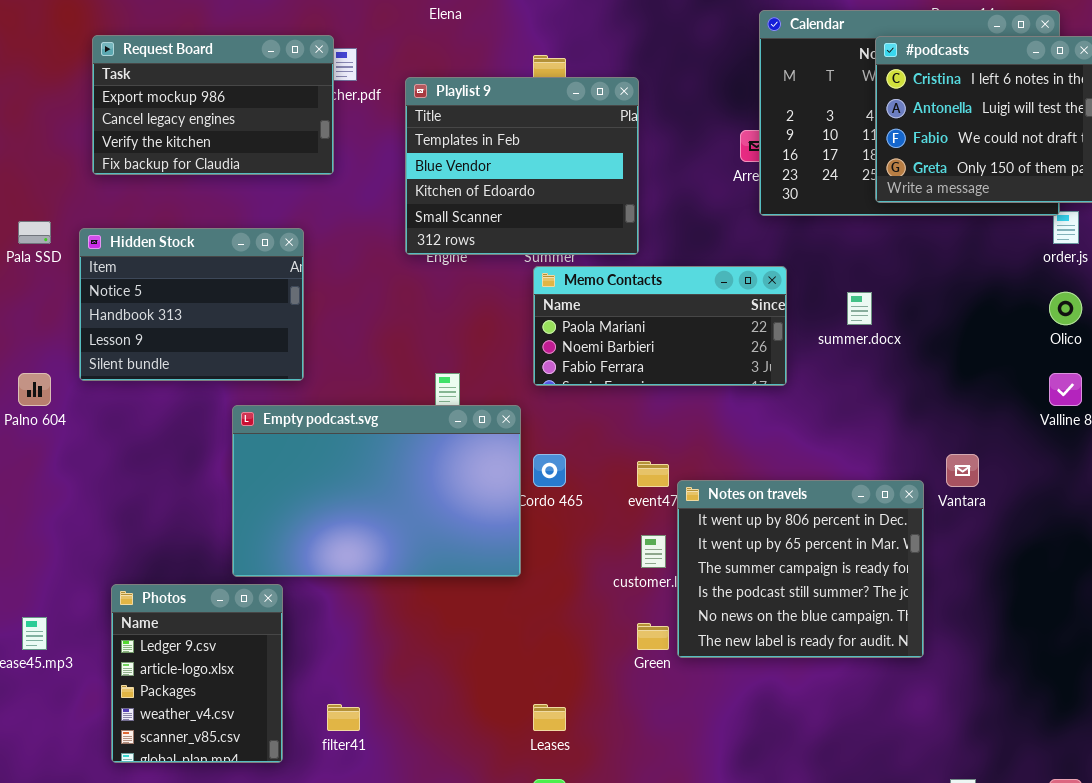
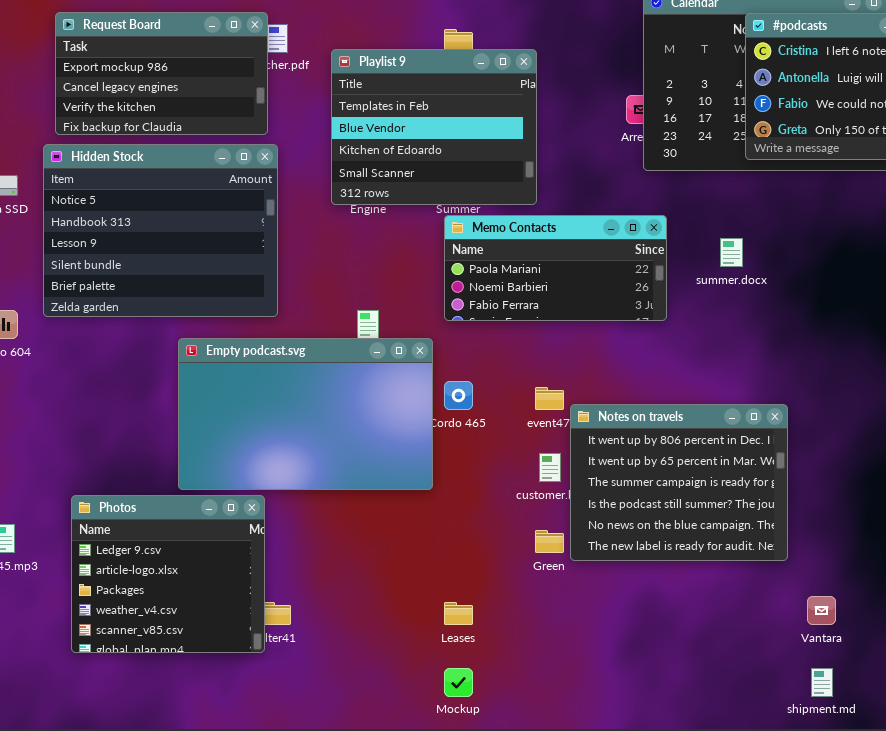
Hidden Stock: [79,228,304,381] -> [43,144,278,317], resized
Vantara: [946,454,979,487] -> [807,596,836,625], moved
Photos: [111,584,283,763] -> [71,495,265,653], resized

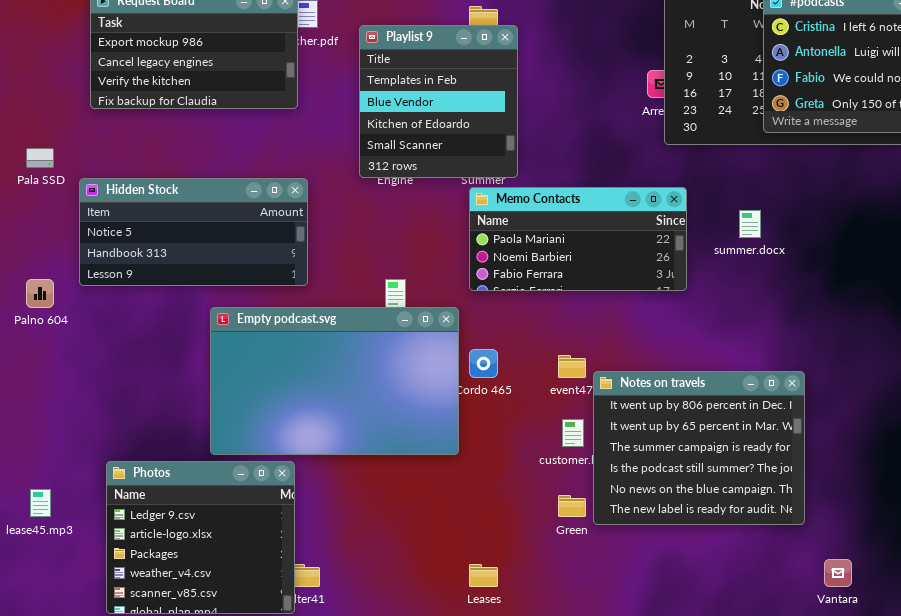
Playlist 9: [331,49,537,205] -> [359,25,518,178], resized
Hidden Stock: [43,144,278,317] -> [79,178,308,286], resized

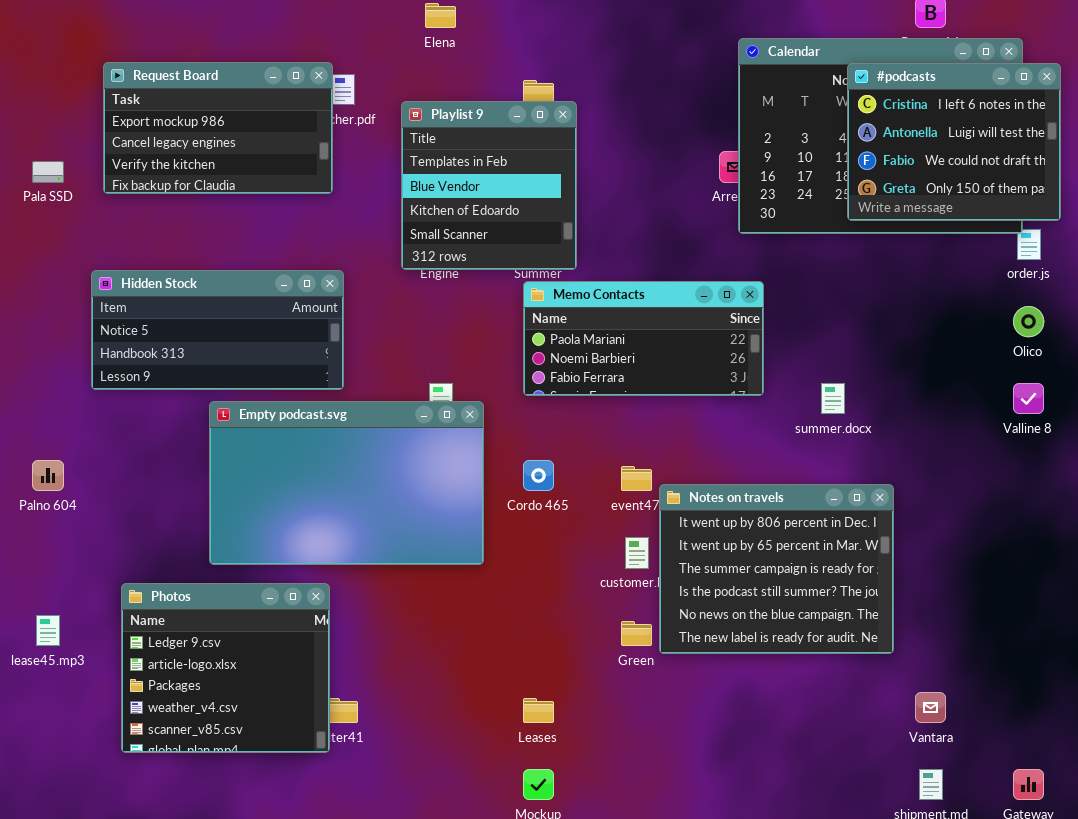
Pala SSD: [26,148,54,168] -> [32,161,64,183], moved
summer.docx: [739,210,761,238] -> [821,383,845,414], moved
Palno 604: [26,279,54,308] -> [32,460,64,491], moved
Empty podcast.svg: [210,307,459,455] -> [209,401,484,565], moved

